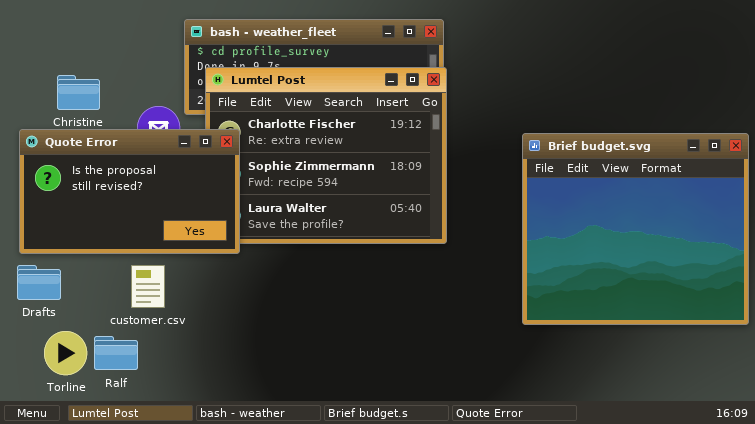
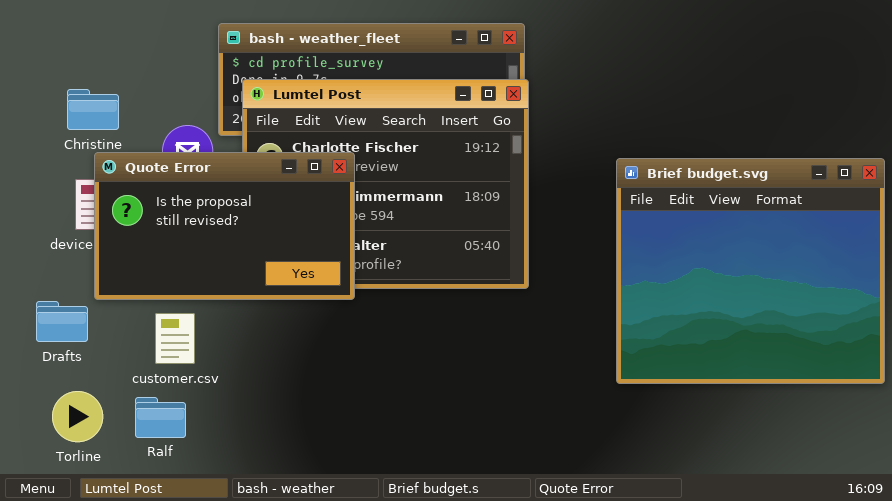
Quote Error: [19,129,240,254] -> [94,152,355,300], moved
Drafts: [17,265,61,300] -> [36,301,88,342], moved
Ralf: [94,336,138,370] -> [135,397,186,438], moved

